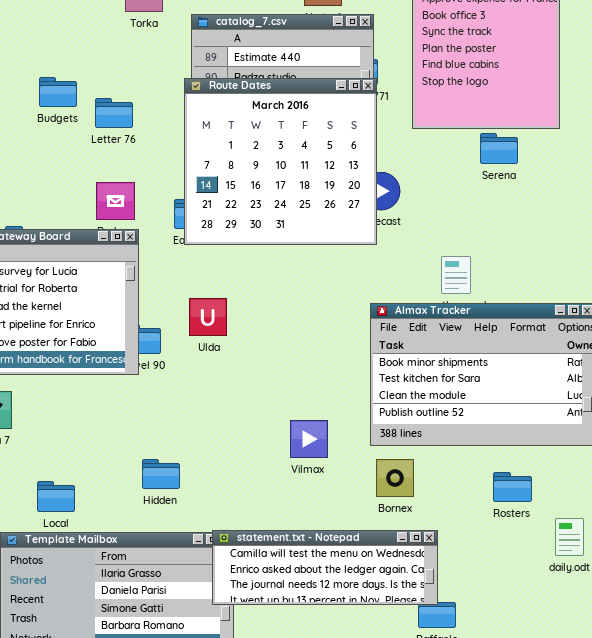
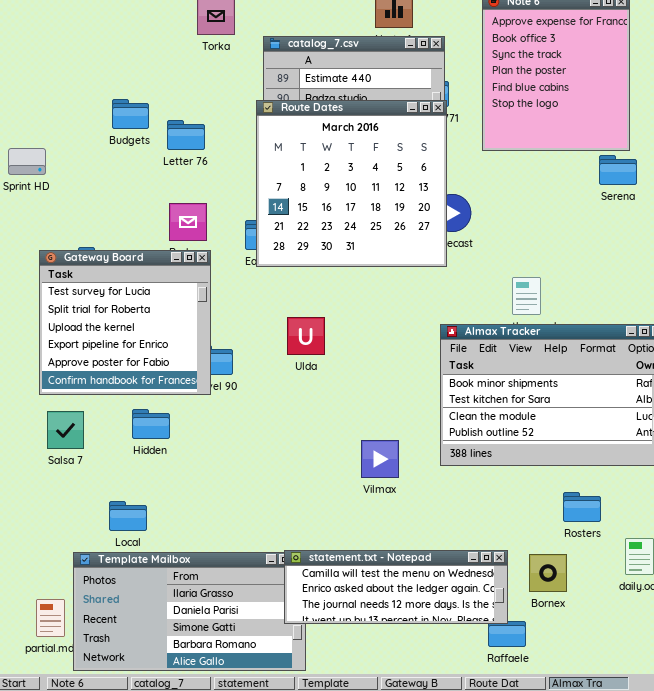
Serena: [480,133,518,164] -> [599,155,637,185], moved
Ulda: [189,298,227,336] -> [287,317,325,355], moved
Hidden: [142,459,180,489] -> [132,409,170,439], moved
Bornex: [376,459,414,497] -> [529,554,567,592], moved

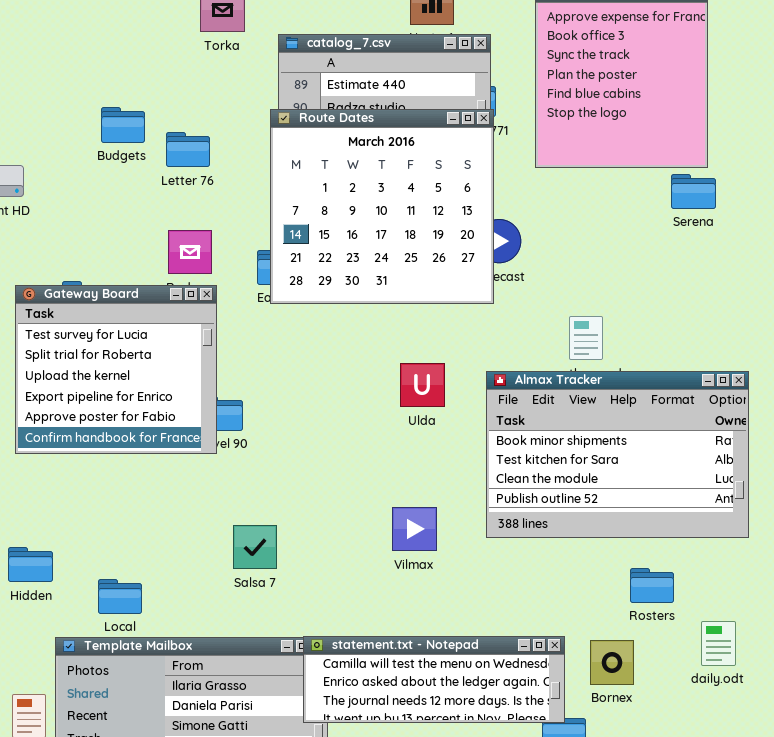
Ulda: [287,317,325,355] -> [400,363,445,407], moved
Hidden: [132,409,170,439] -> [8,547,53,582], moved
Salsa 7: [47,411,84,449] -> [233,525,277,569], moved

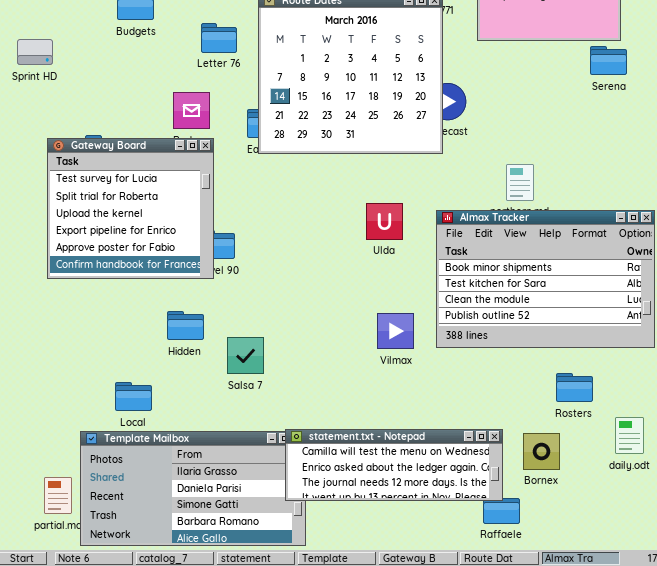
Letter 76: [166,132,210,167] -> [201,23,237,53], moved
Vilmax: [392,507,437,551] -> [377,313,414,349], moved
Hidden: [8,547,53,582] -> [167,311,204,340], moved

